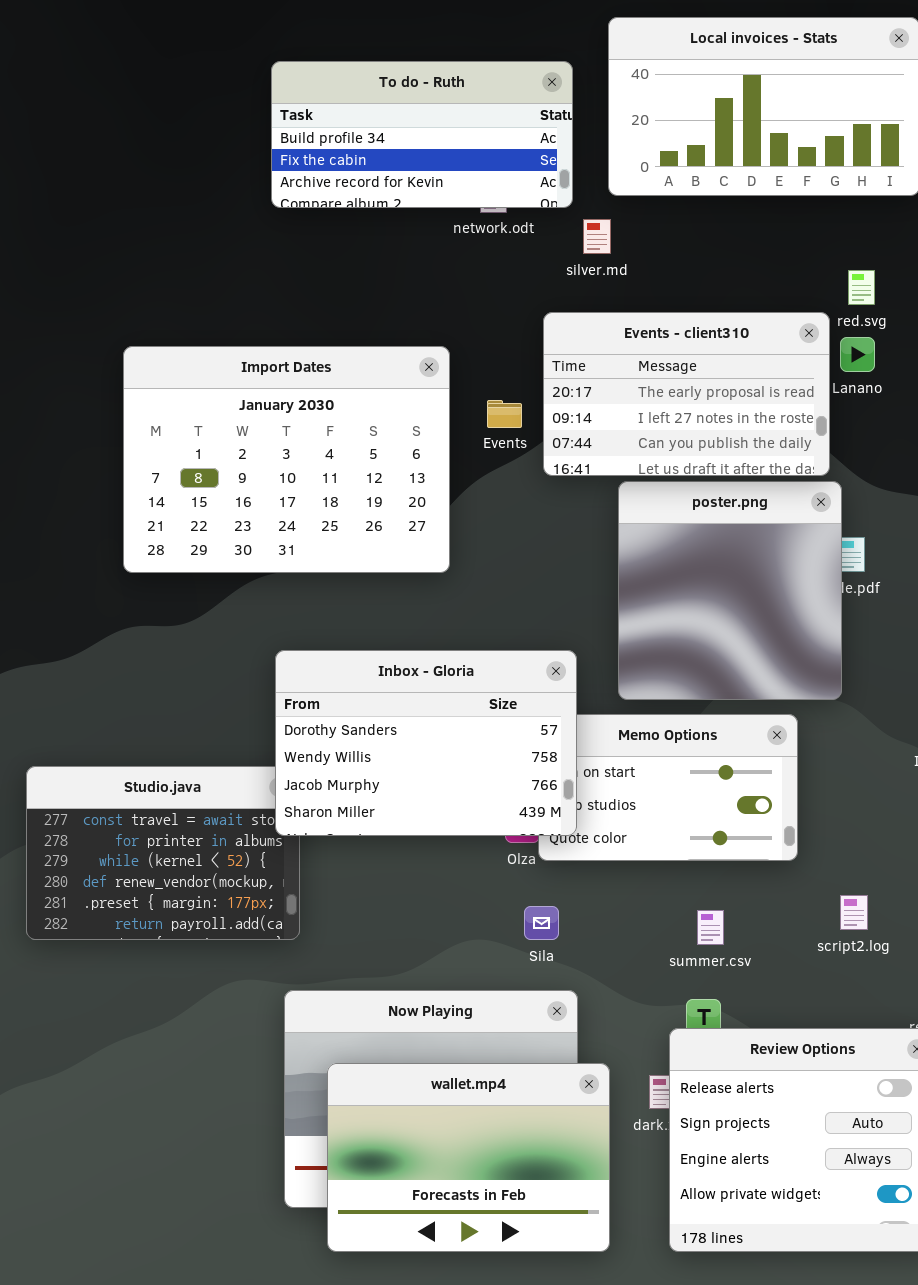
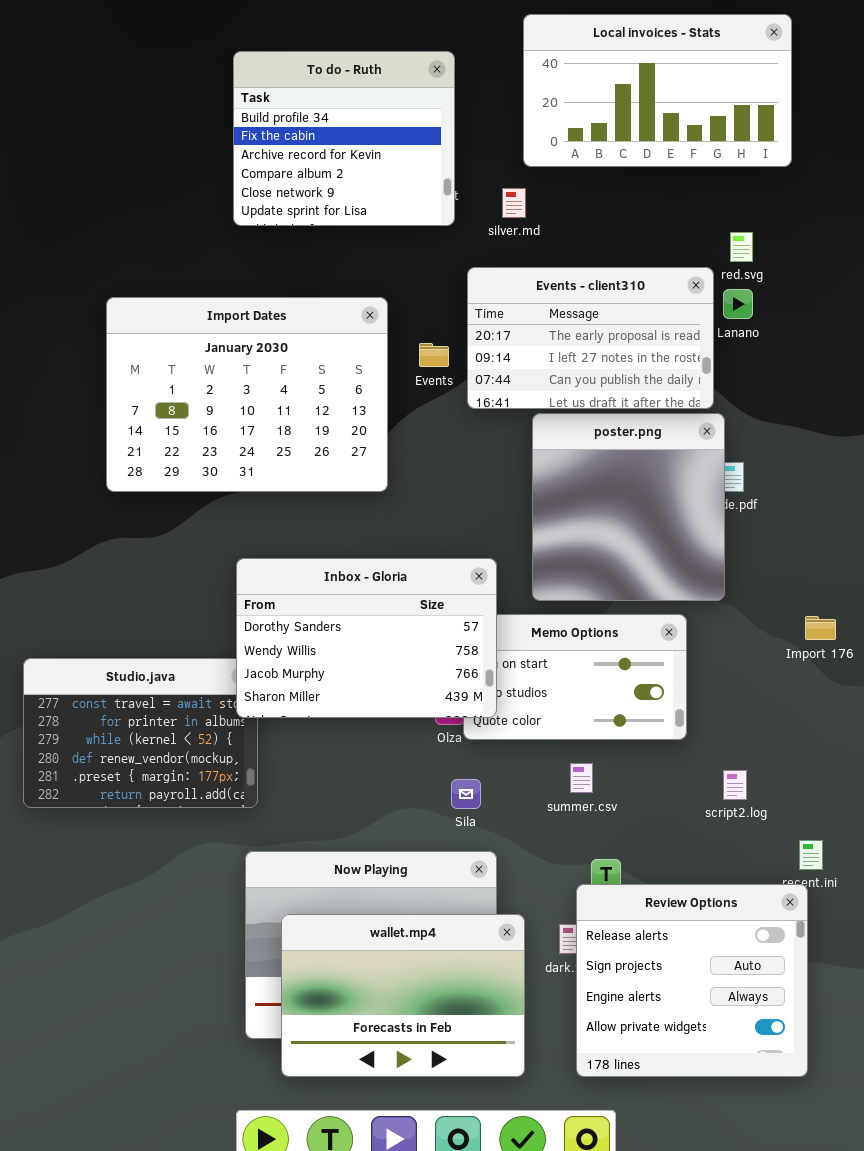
To do - Ruth: [271,61,573,208] -> [233,51,455,226], resized
summer.csv: [697,910,724,945] -> [570,763,593,793], moved

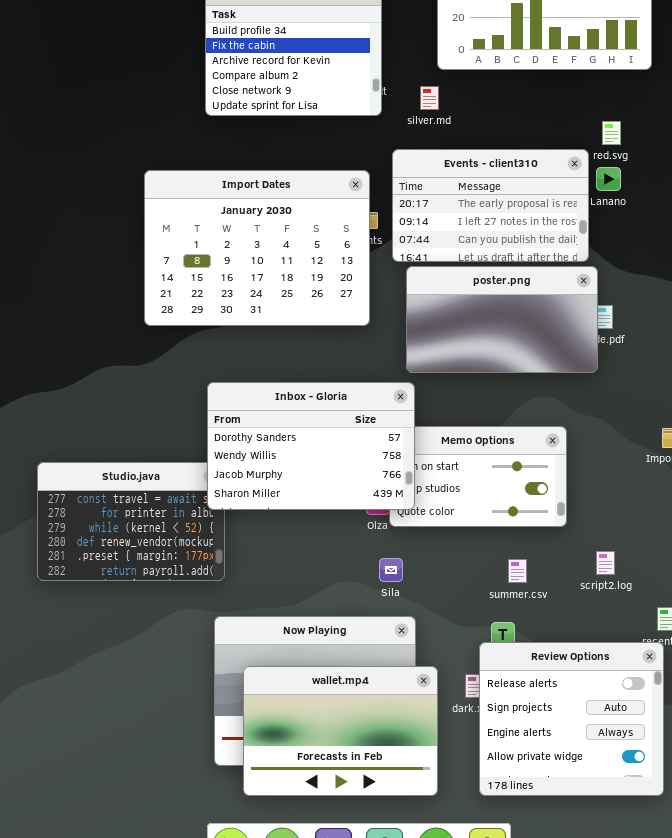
Import Dates: [106,297,388,492] -> [144,170,370,326], moved
poster.png: [532,413,725,601] -> [406,266,598,373], resized
summer.csv: [570,763,593,793] -> [508,559,527,583], moved

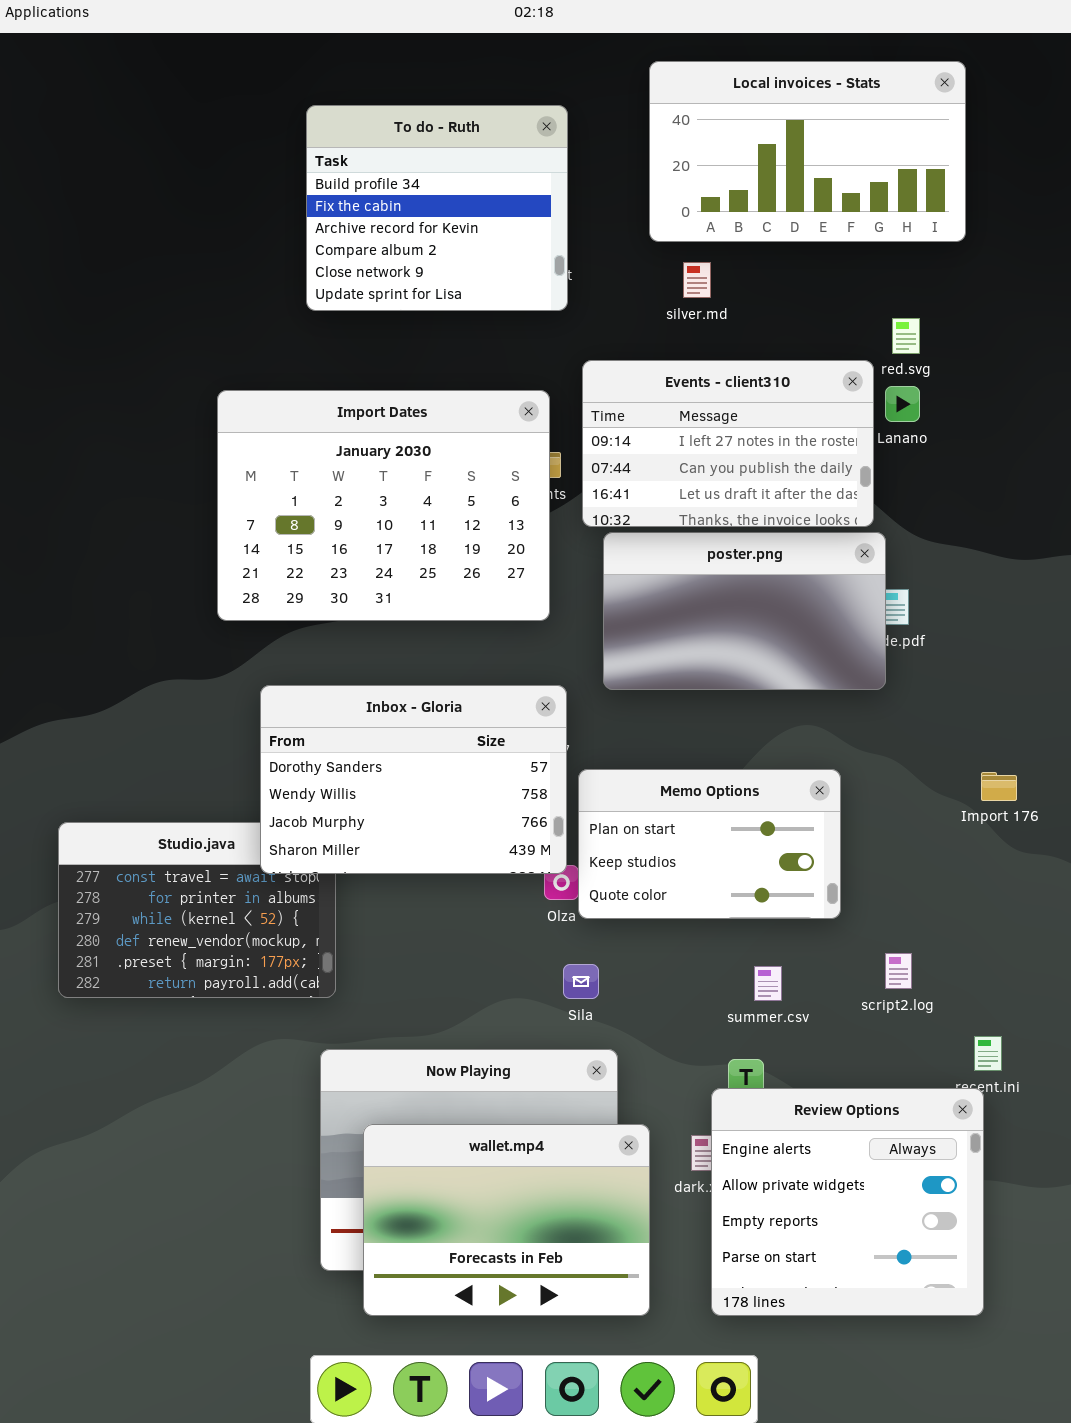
silver.md: [420,86,439,110] -> [683,262,711,298], moved
Events - client310: [392,149,589,262] -> [582,360,874,527], scrolled down 1 row
Inbox - Gloria: [207,382,415,510] -> [260,685,567,874], moved
Review Options: [479,642,664,796] -> [711,1088,984,1316], scrolled down 2 rows

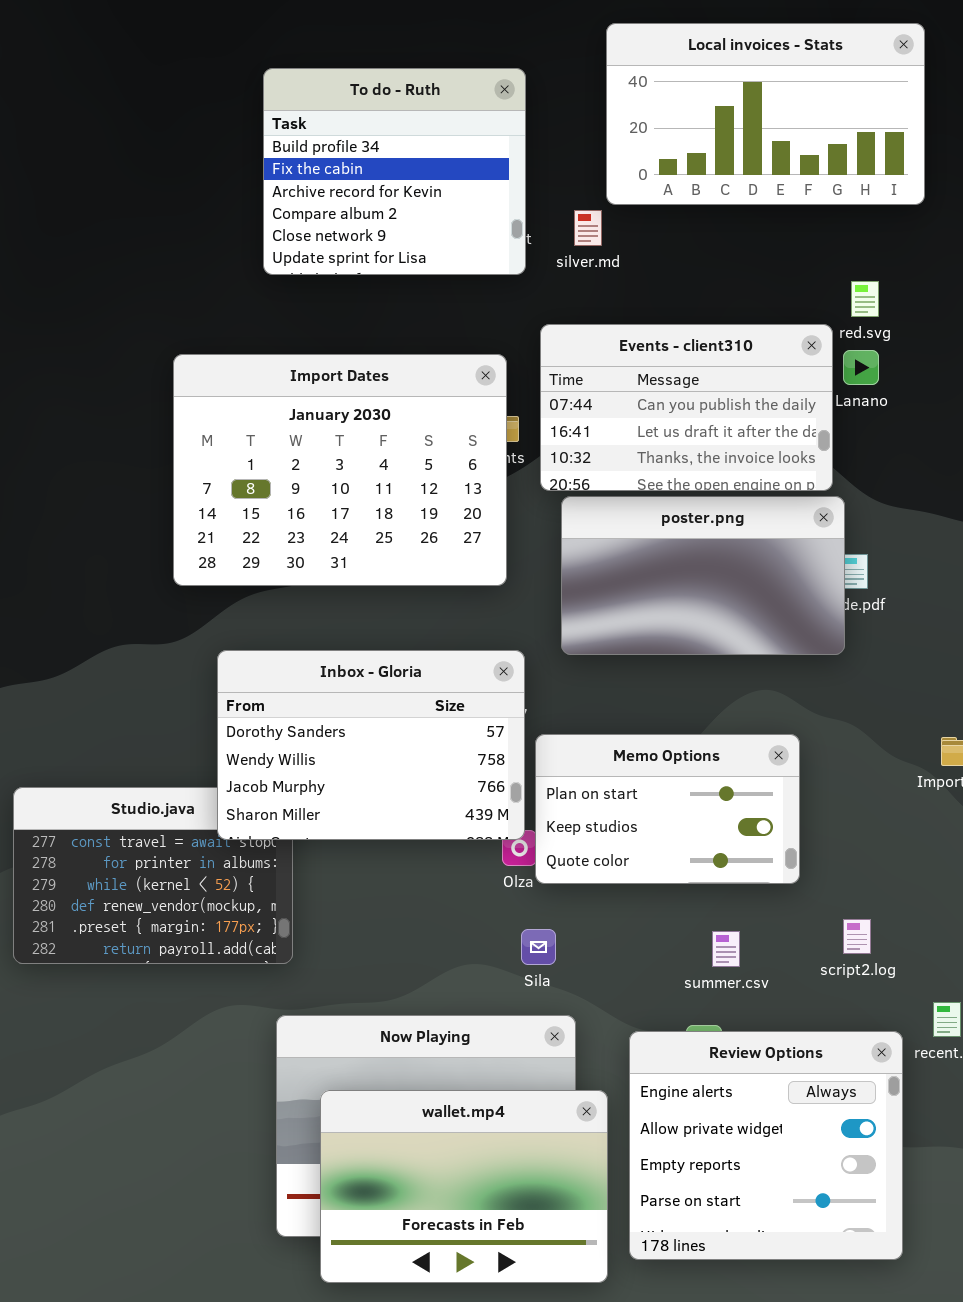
silver.md: [683,262,711,298] -> [574,210,602,246], moved
Events - client310: [582,360,874,527] -> [540,324,833,491], scrolled down 1 row
Review Options: [711,1088,984,1316] -> [629,1031,903,1260], moved

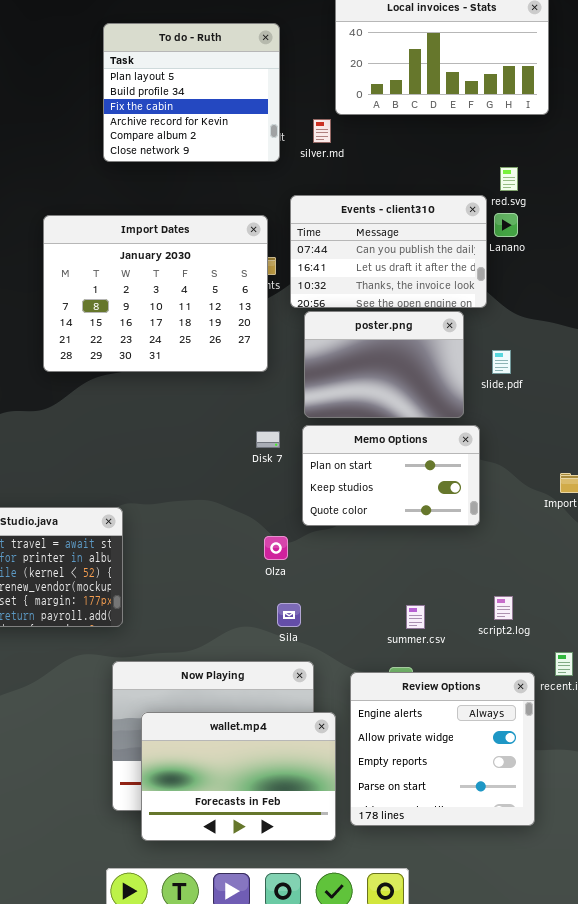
To do - Ruth: [263,68,526,275] -> [103,23,280,162], scrolled up 1 row
poster.png: [561,496,845,655] -> [304,311,464,418], resized
Inbox - Gloria: [217,650,525,840] -> none, closed
Memo Options: [535,734,800,884] -> [302,425,480,526], moved

